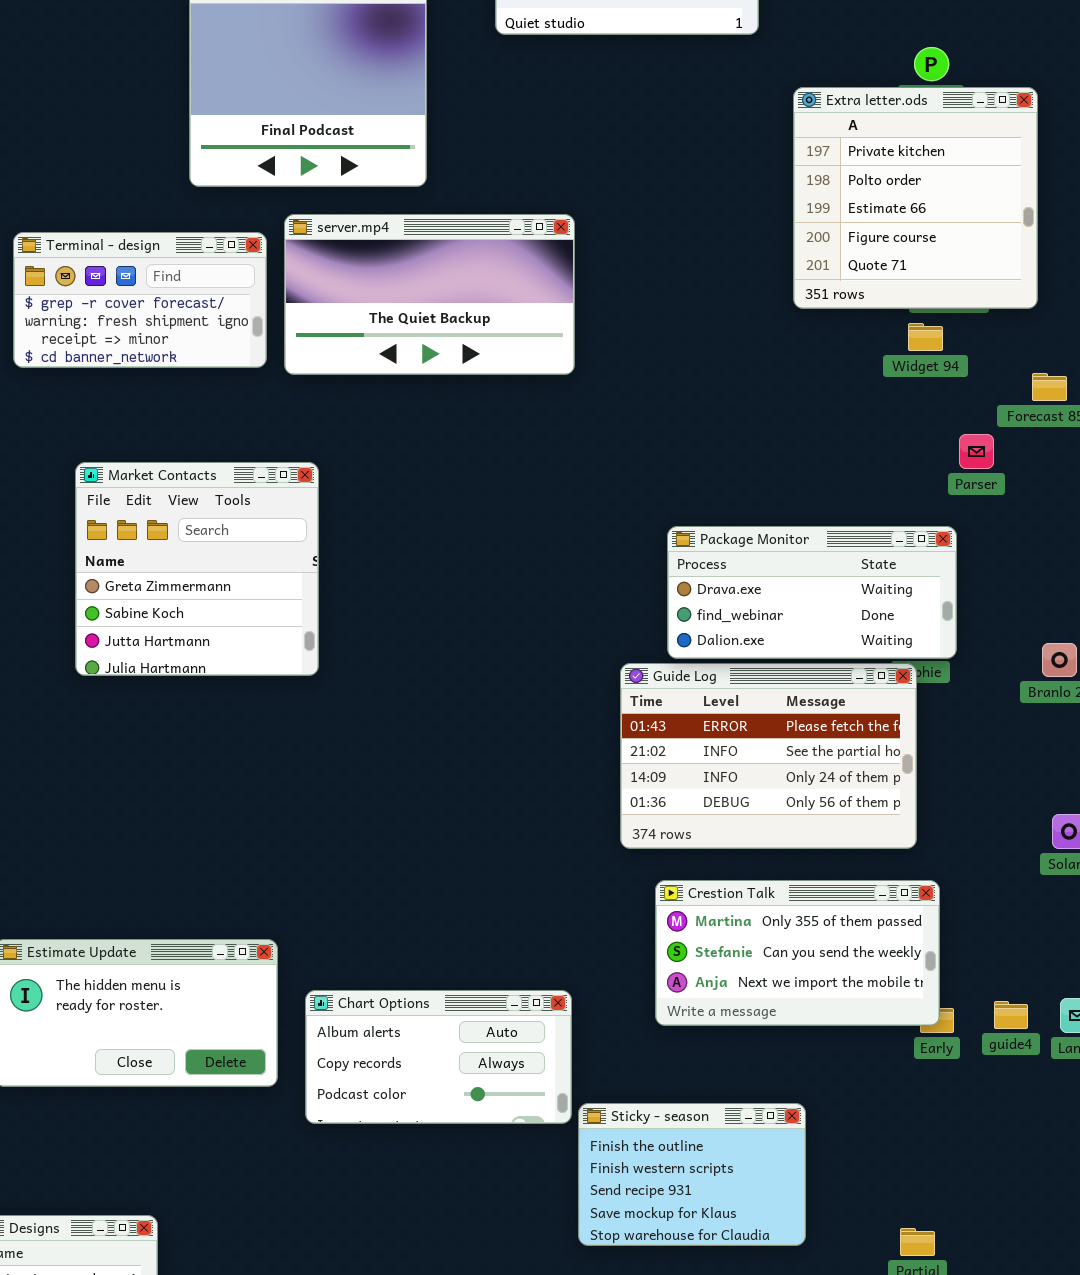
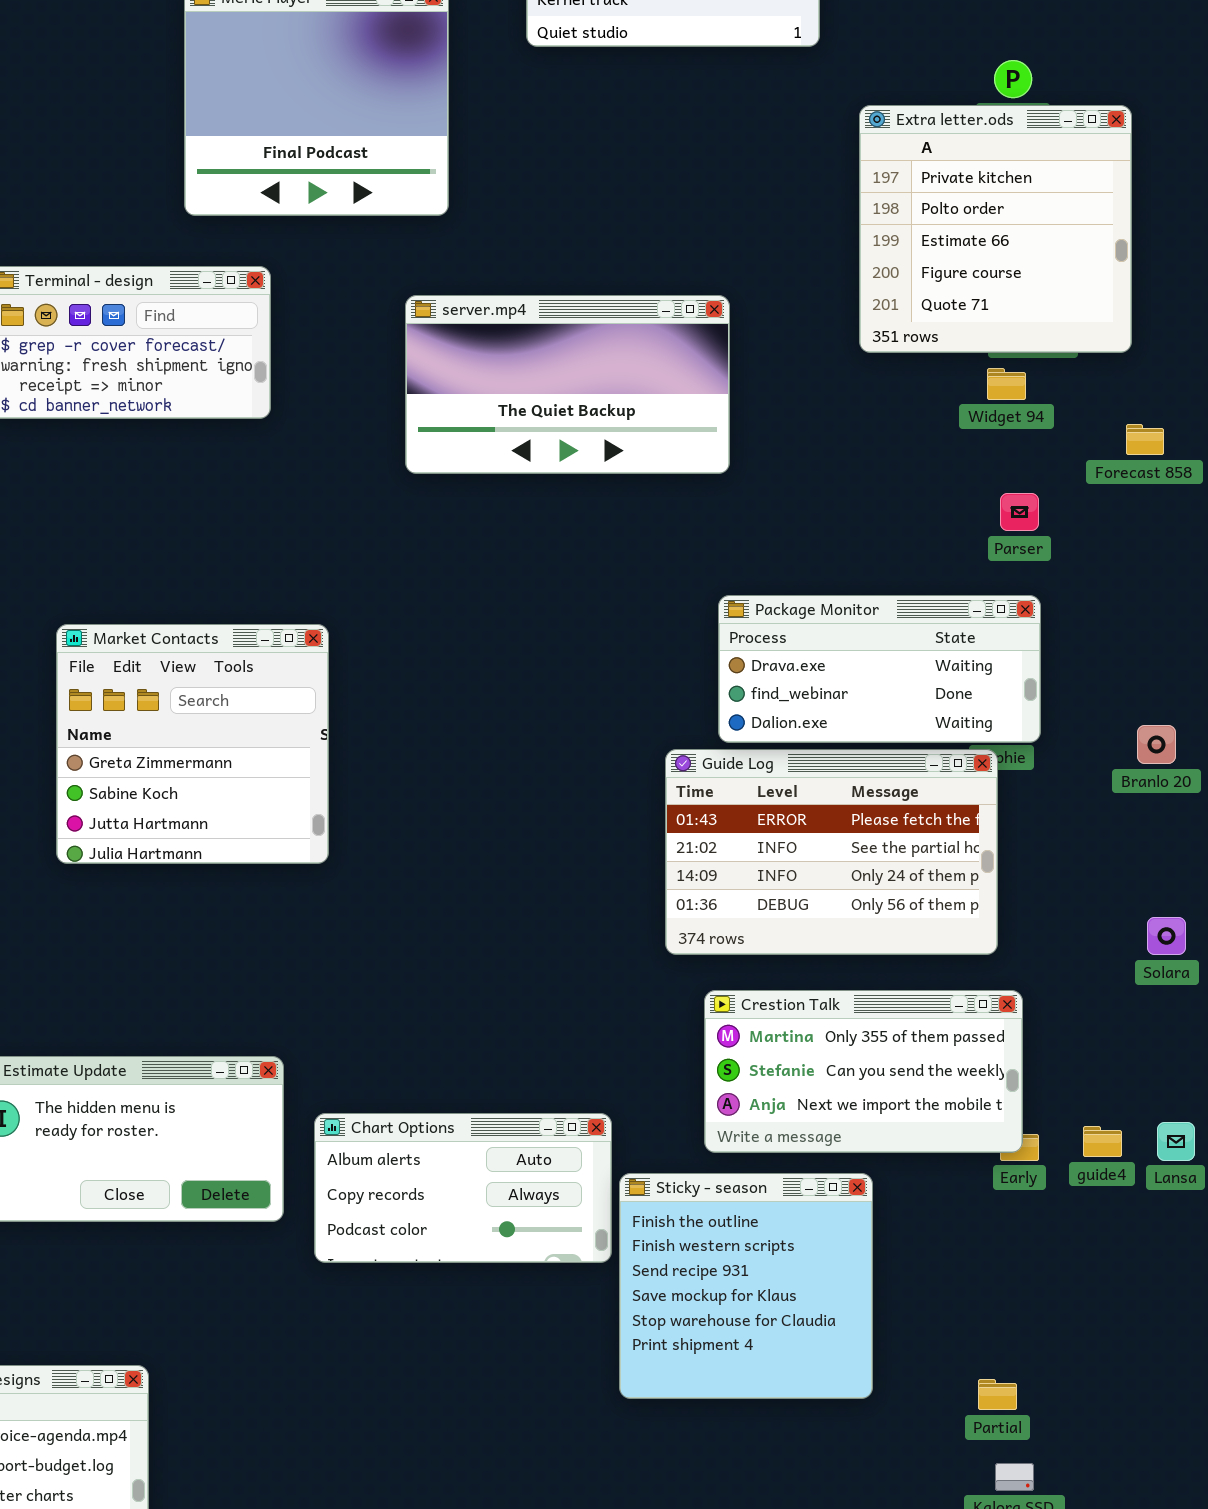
server.mp4: [284,214,575,375] -> [405,295,730,474], moved
Parser: [959,434,994,469] -> [1000,493,1039,531], moved
Market Contacts: [75,462,319,676] -> [56,624,329,864], moved
Sticky - season: [578,1103,806,1246] -> [619,1173,873,1399], resized

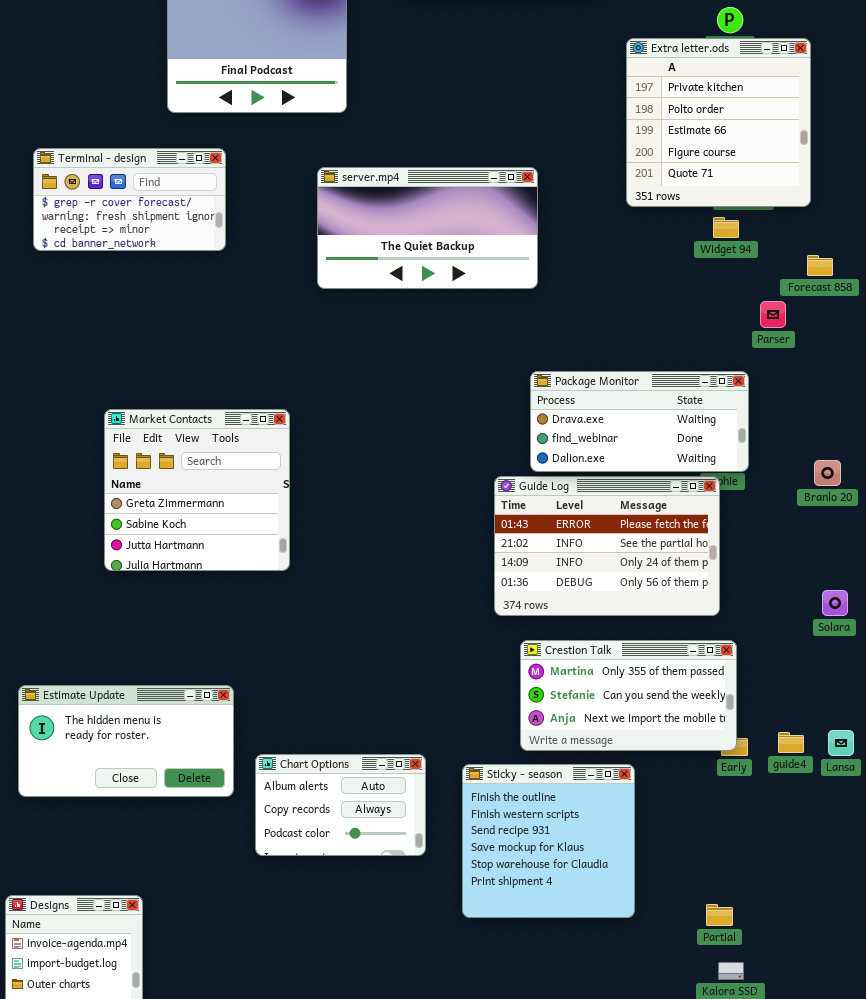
Parser: [1000,493,1039,531] -> [760,301,786,328], moved
Market Contacts: [56,624,329,864] -> [104,409,290,571], moved
Chart Options: [314,1113,612,1263] -> [255,754,426,856], moved, resized

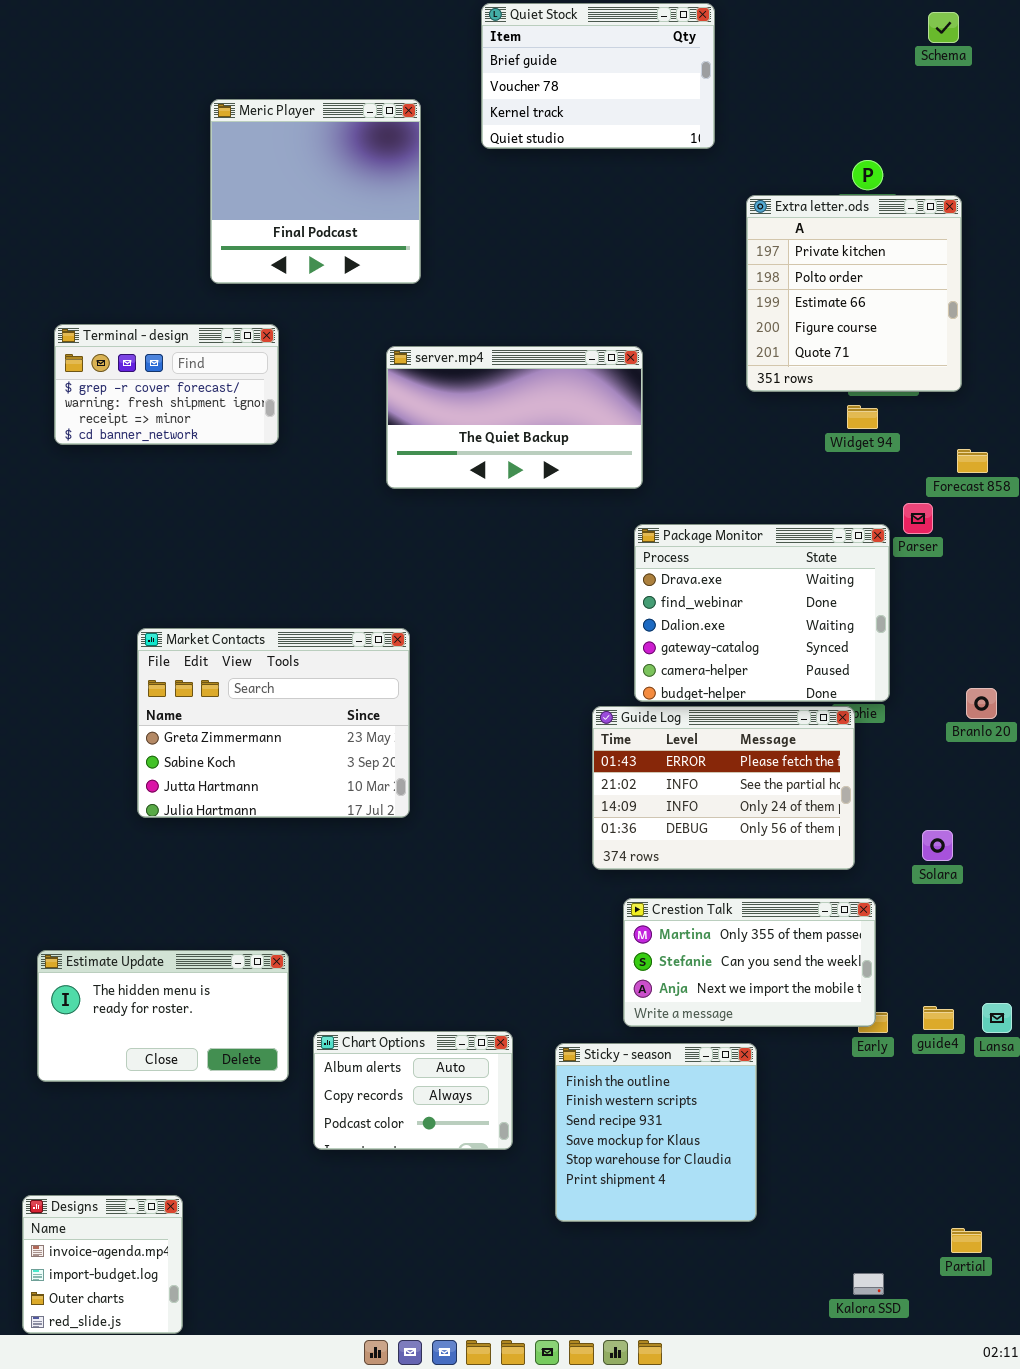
Package Monitor: [530,371,749,472] -> [634,524,890,702], resized
Market Contacts: [104,409,290,571] -> [137,628,410,818], resized
Solara: [822,590,848,616] -> [922,830,953,861], moved
Partial: [706,904,733,926] -> [951,1228,982,1253], moved

